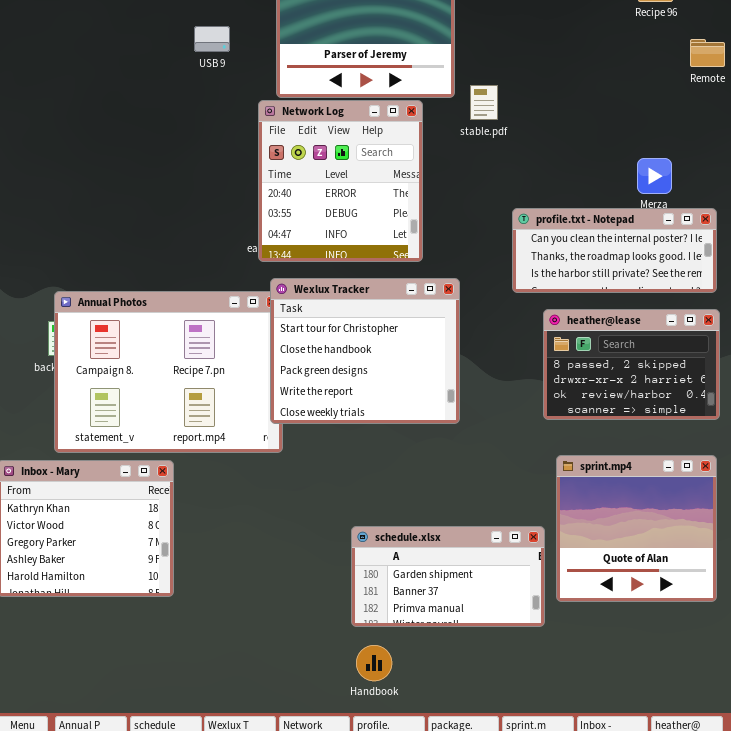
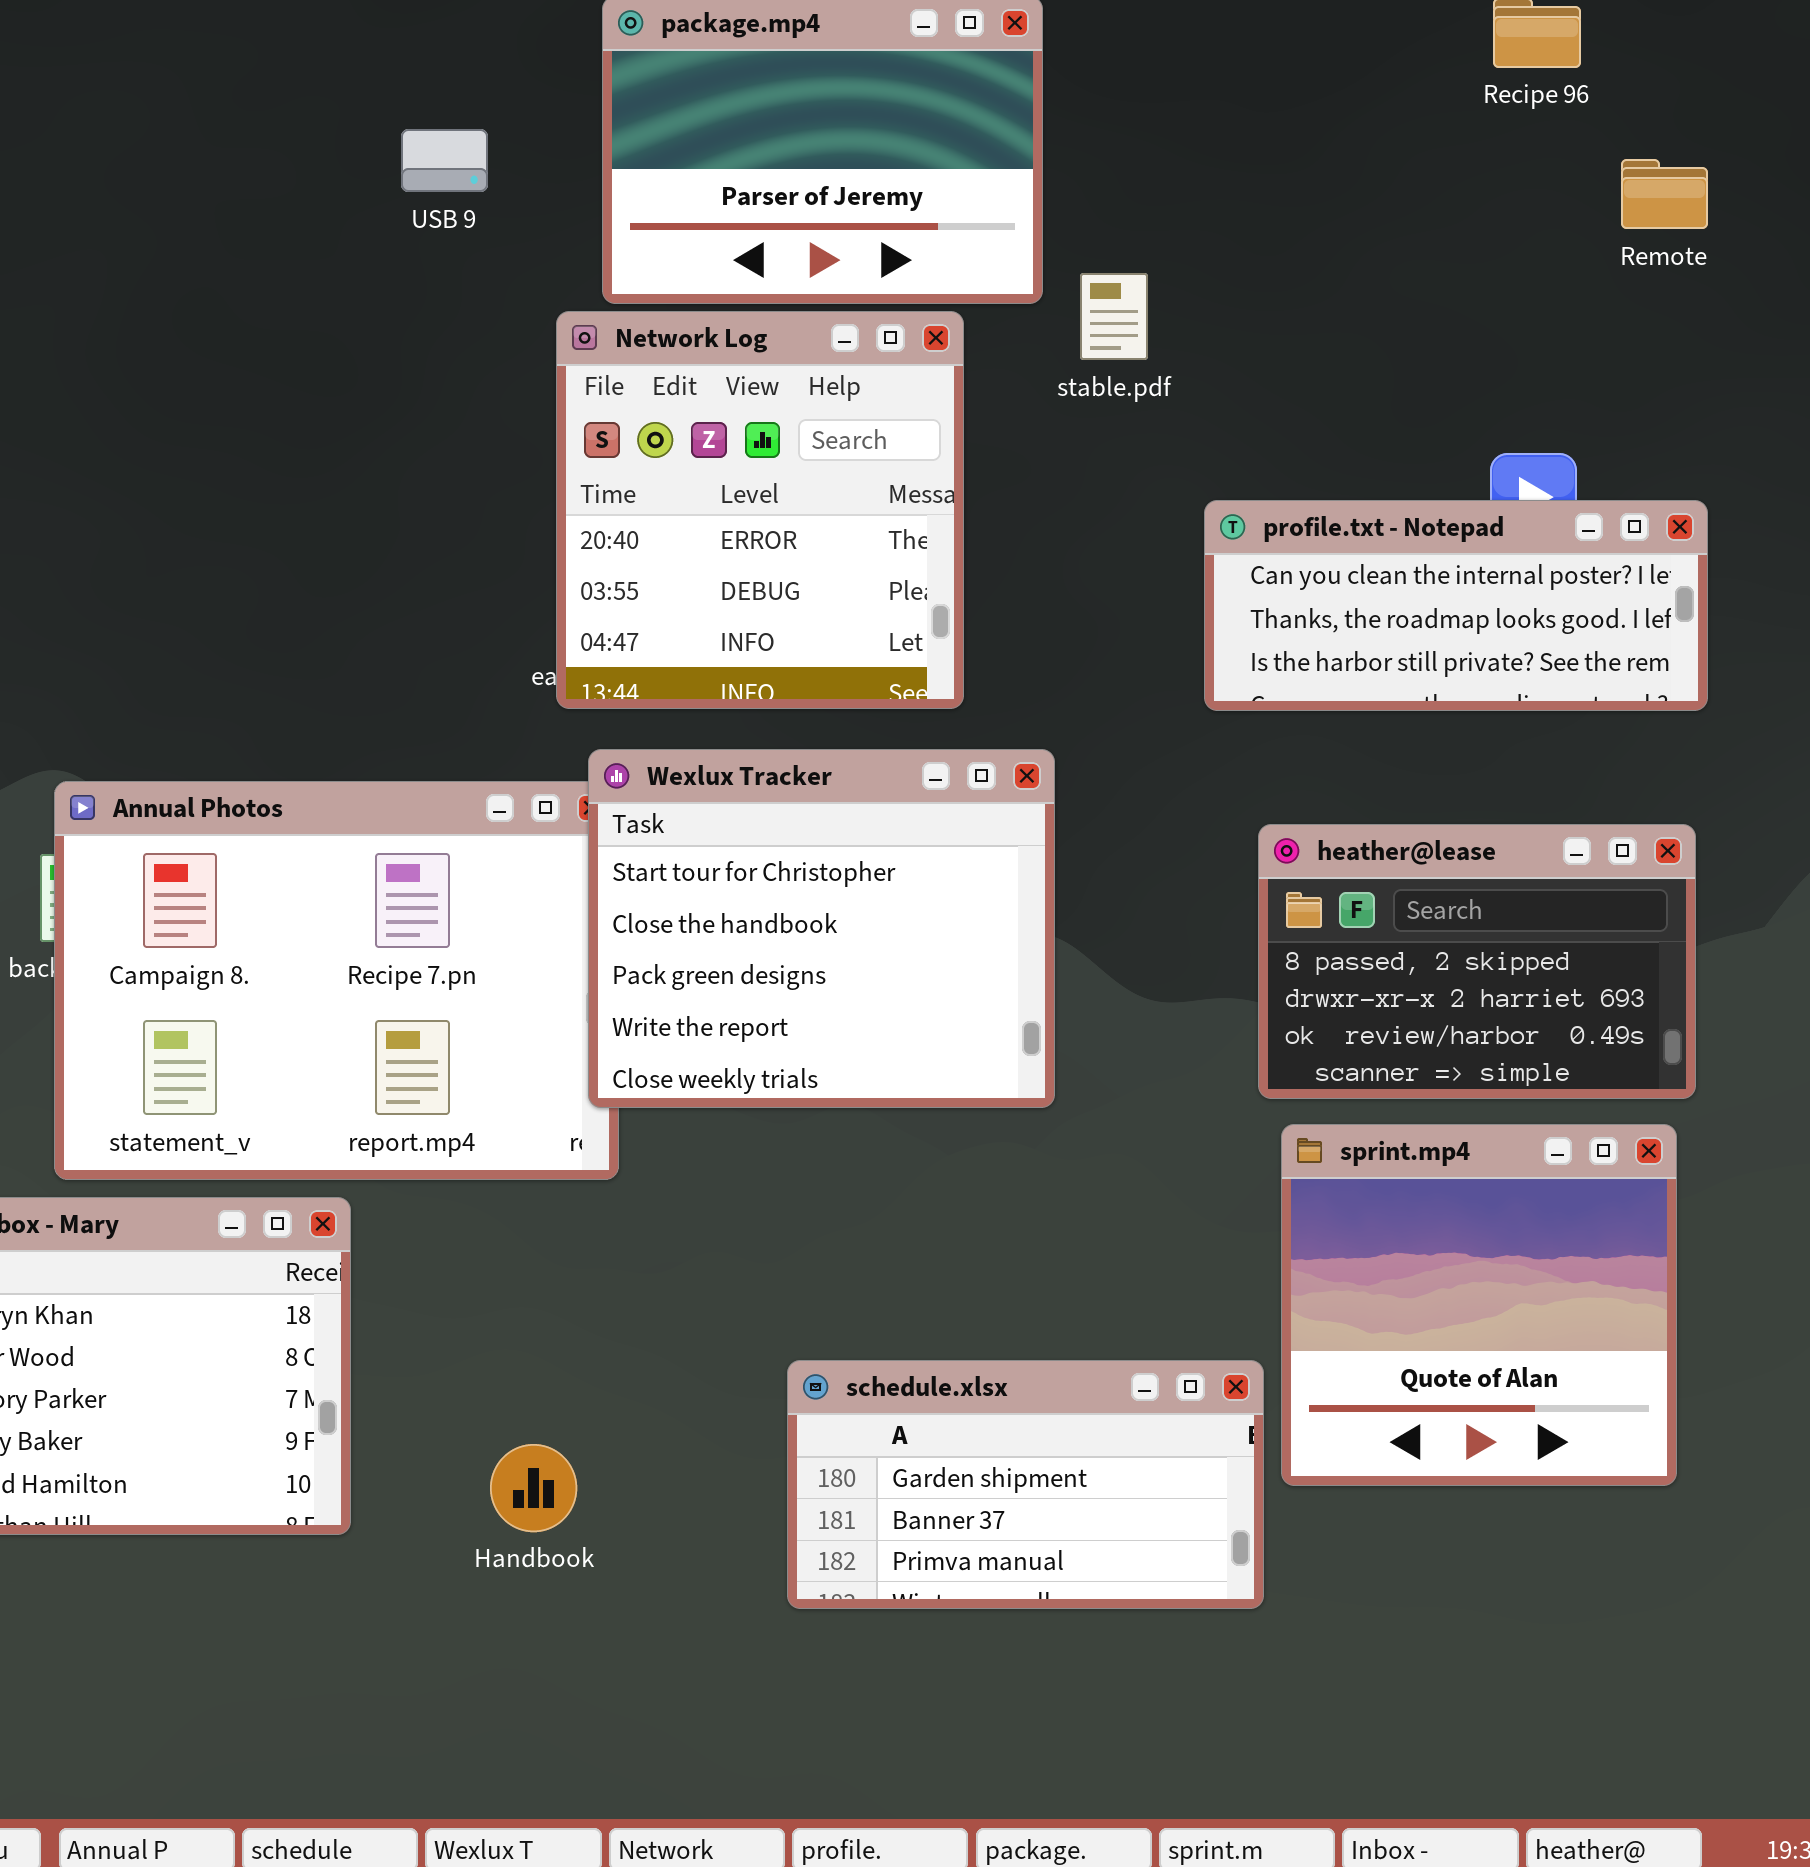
profile.txt - Notepad: [512,208,717,293] -> [1204,500,1708,711], moved
sprint.mp4: [556,455,717,602] -> [1281,1124,1677,1486], moved
Handbook: [356,645,392,681] -> [490,1444,577,1532], moved

